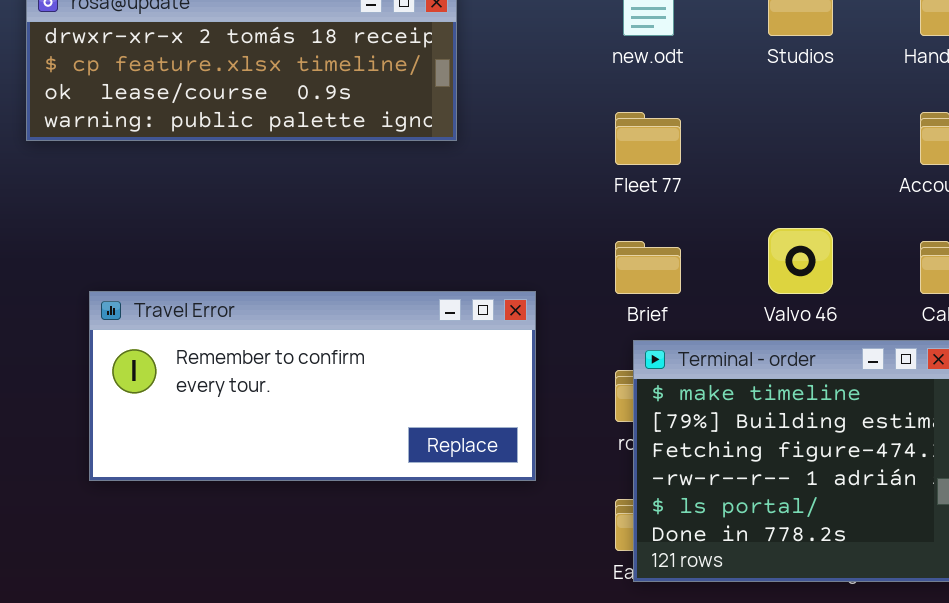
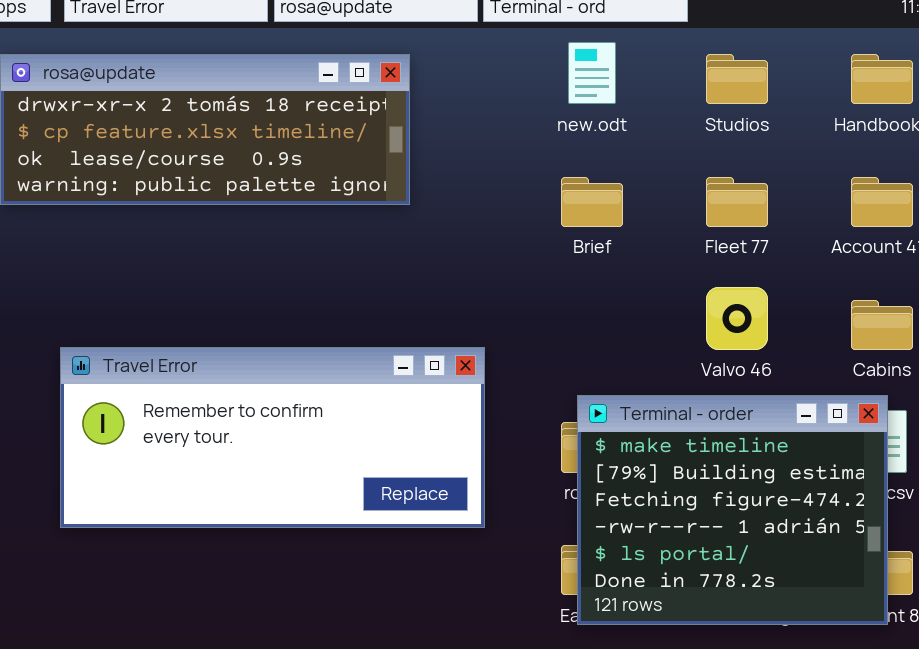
Fleet 77: [615,112,681,165] -> [706,177,768,227], moved
Brief: [615,241,681,294] -> [561,177,623,227], moved

